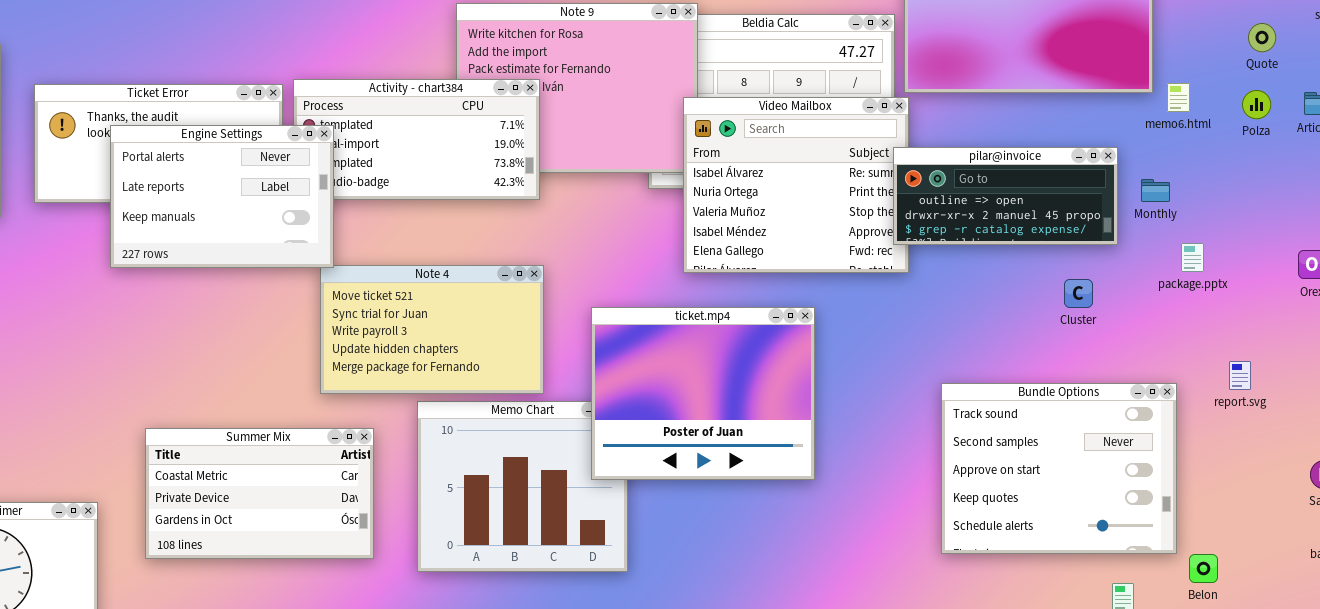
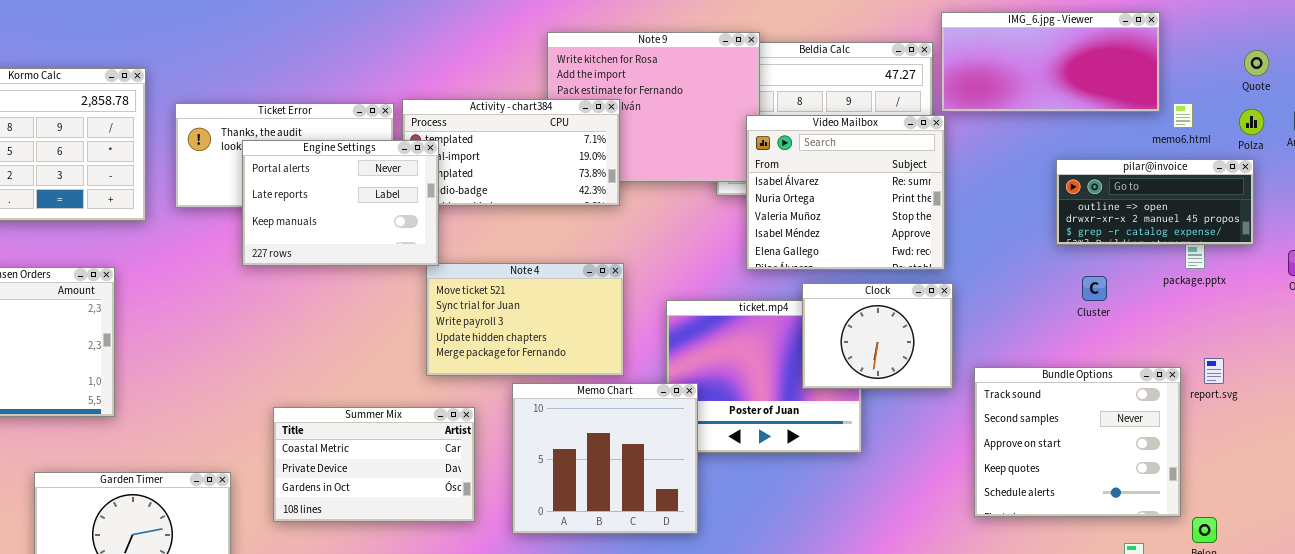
pilar@invoice: [893,147,1118,245] -> [1056,159,1254,245], moved
Clock: none -> [802,283,953,389], opened
report.svg: [1229,361,1251,390] -> [1204,358,1224,384], moved
Memo Chart: [417,401,628,572] -> [512,383,698,534], raised

